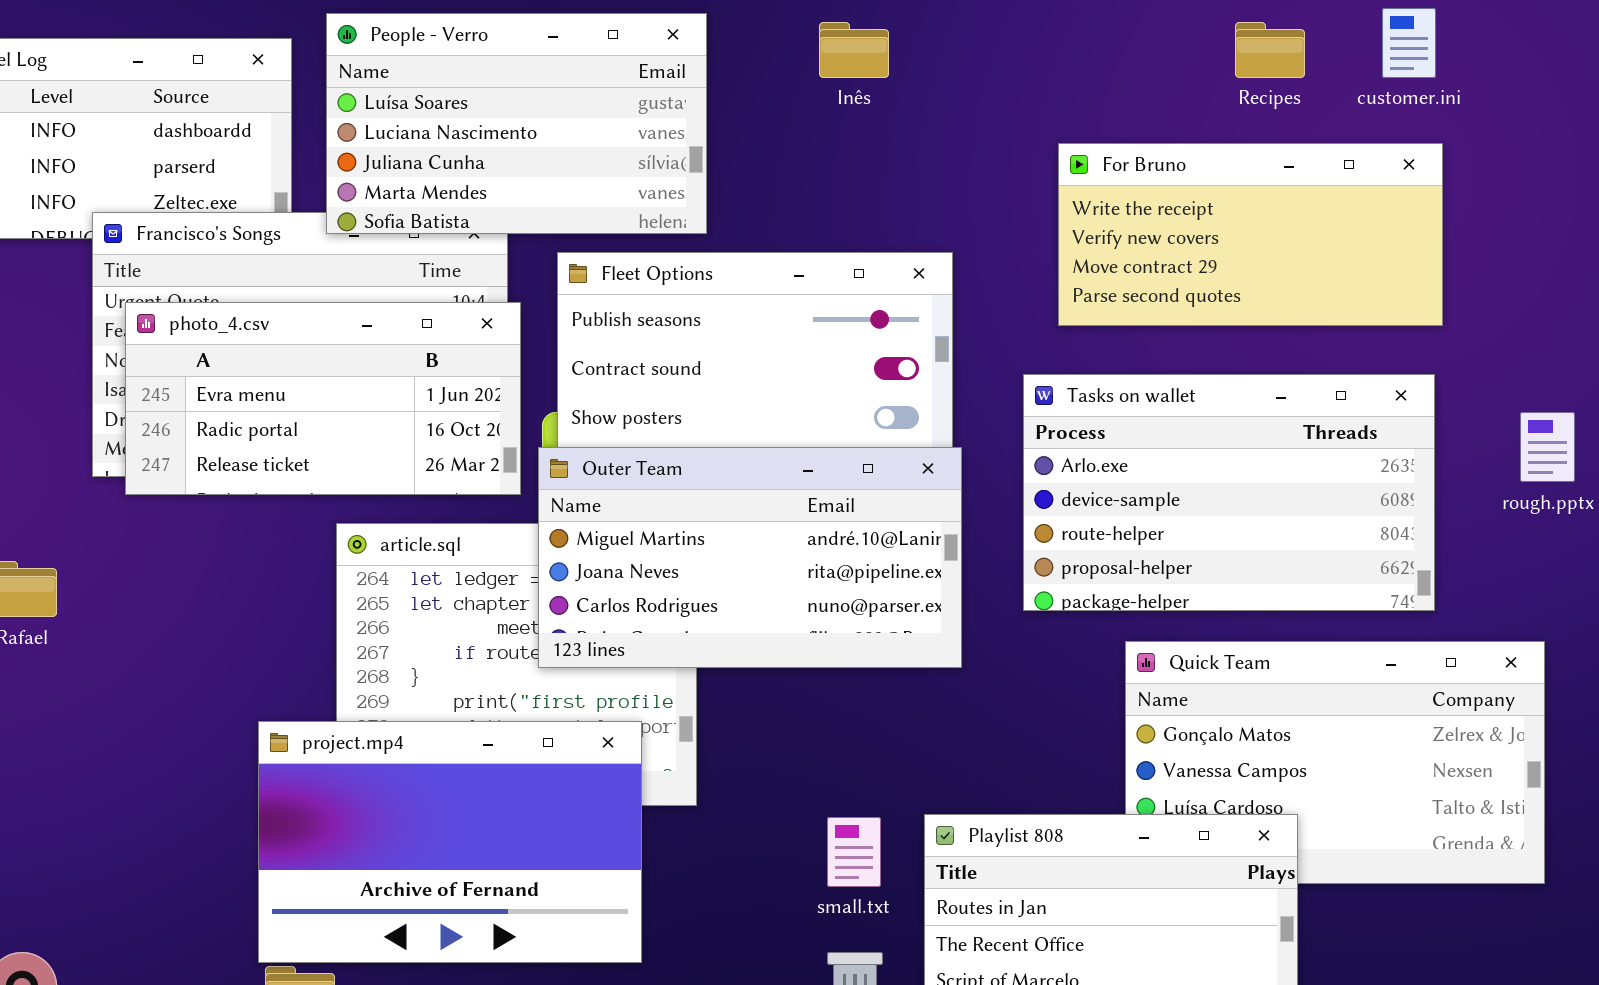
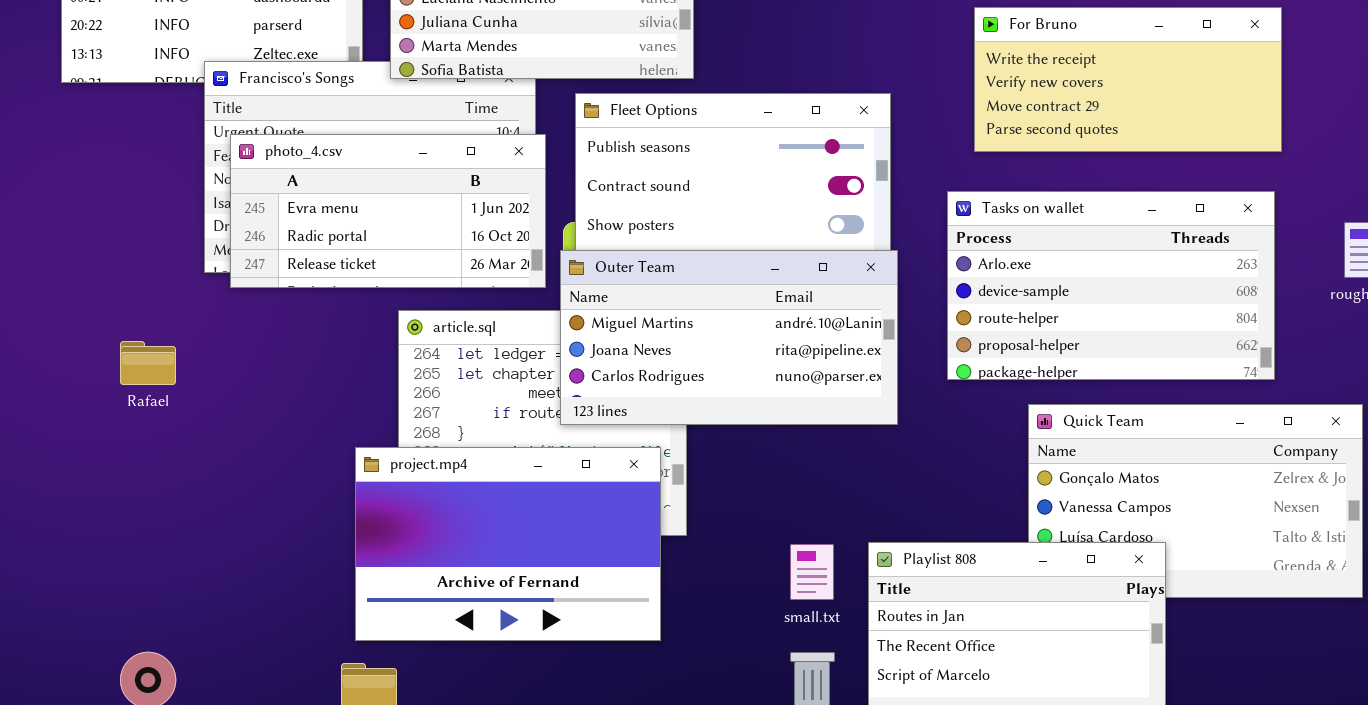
project.mp4: [258,721,642,963] -> [355,447,661,641], moved

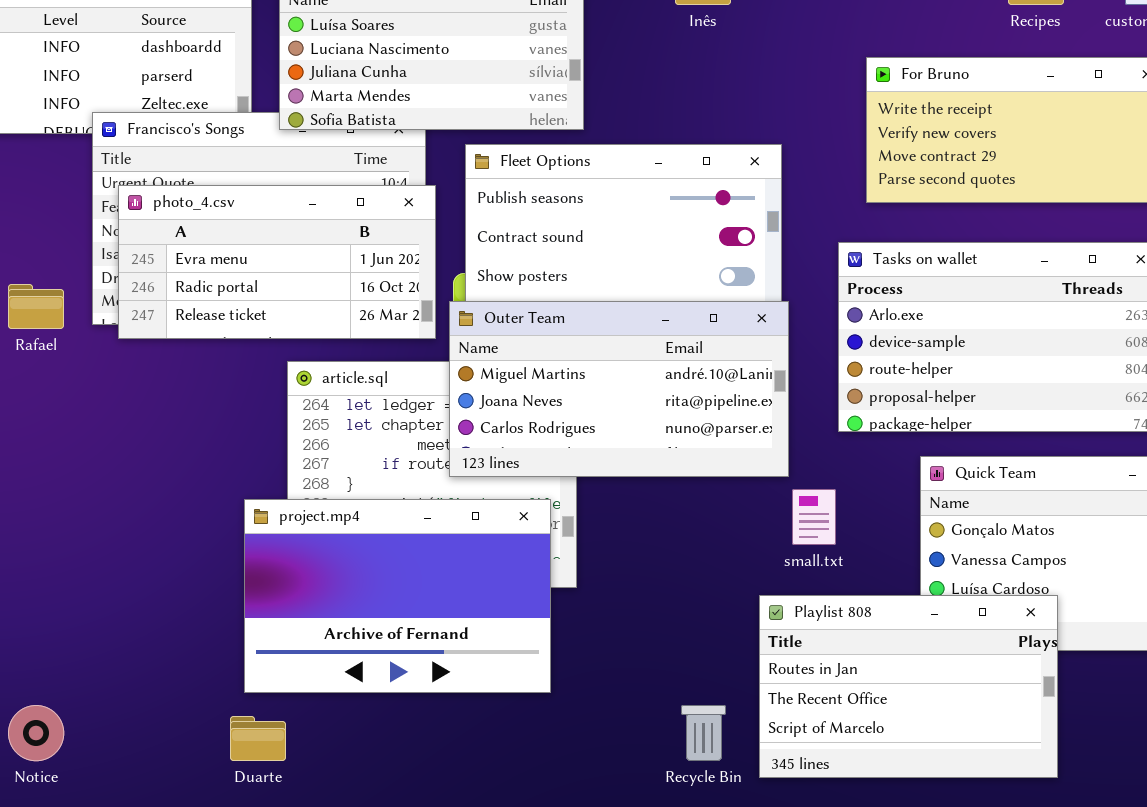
Rafael: [120,341,176,385] -> [8,284,64,329], moved
small.txt: [790,544,834,600] -> [792,489,836,545], moved

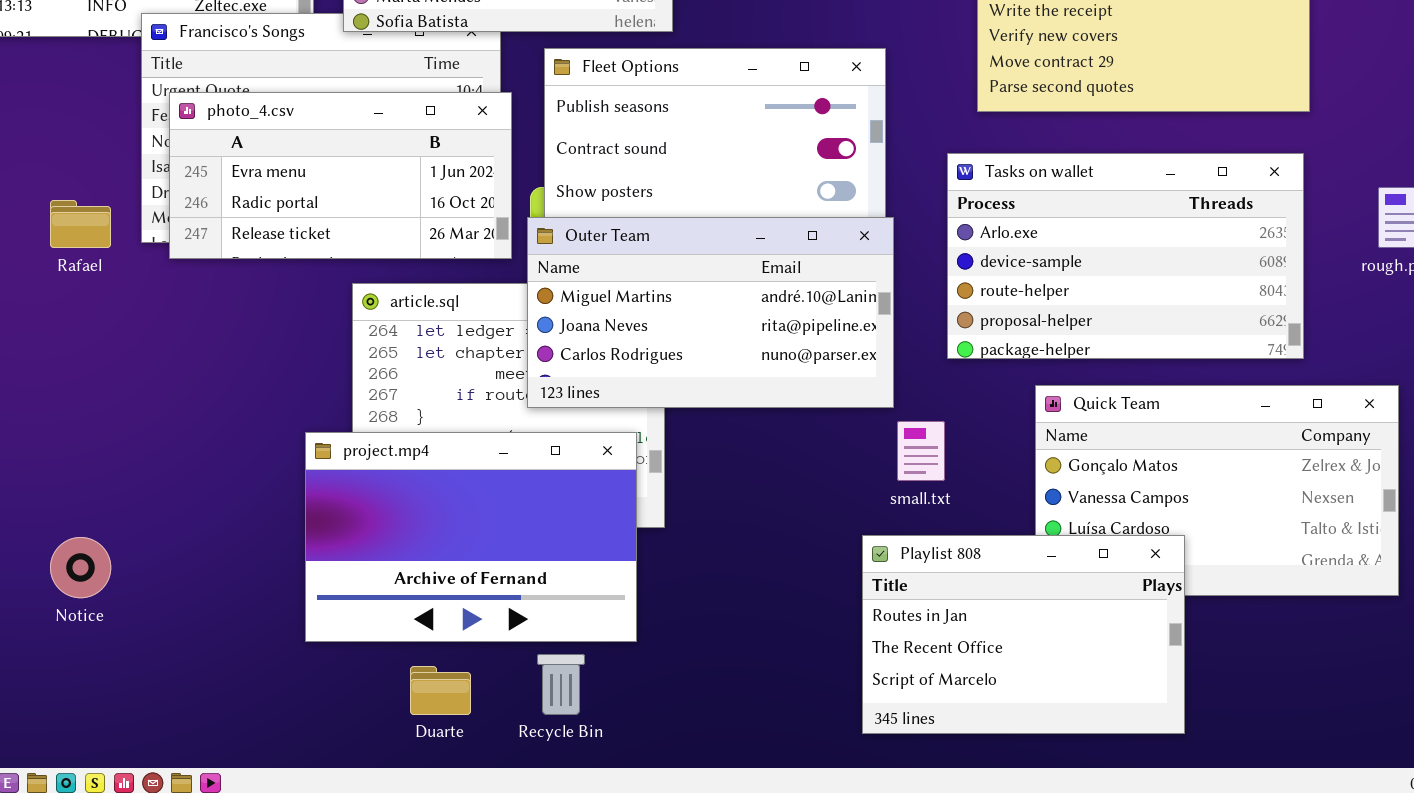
Notice: [8,705,64,761] -> [50,537,111,598], moved
Recycle Bin: [681,705,726,761] -> [537,654,585,715], moved
Duarte: [230,716,286,761] -> [410,666,471,715], moved

